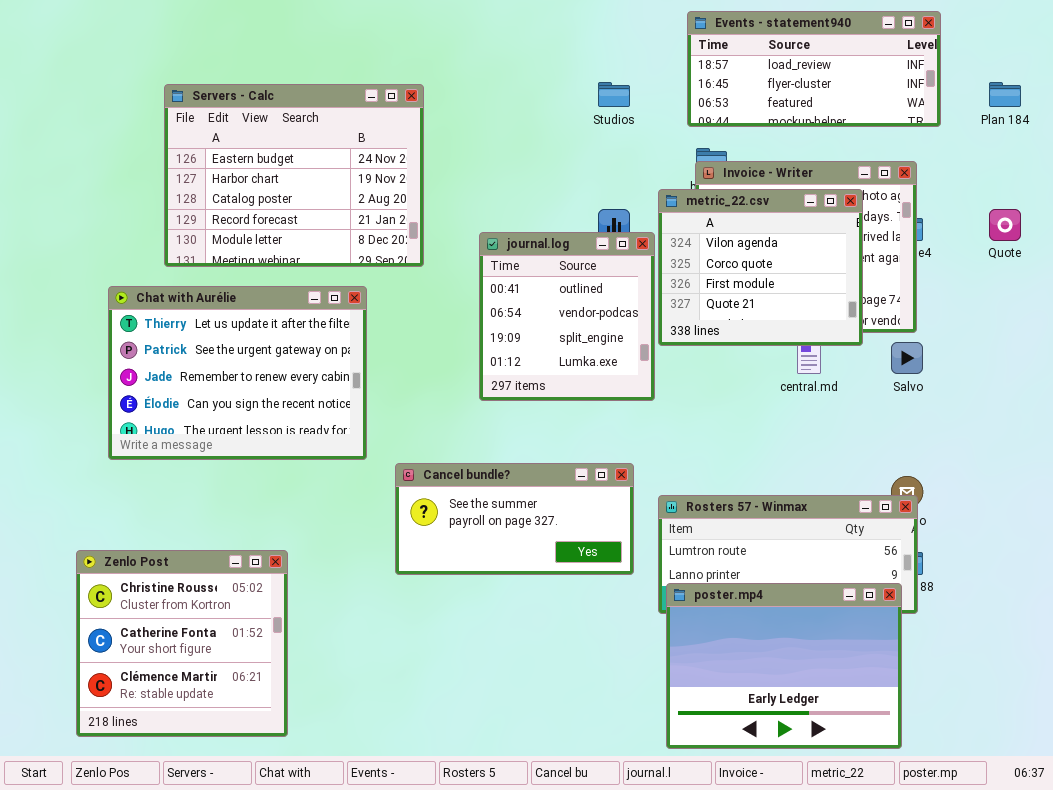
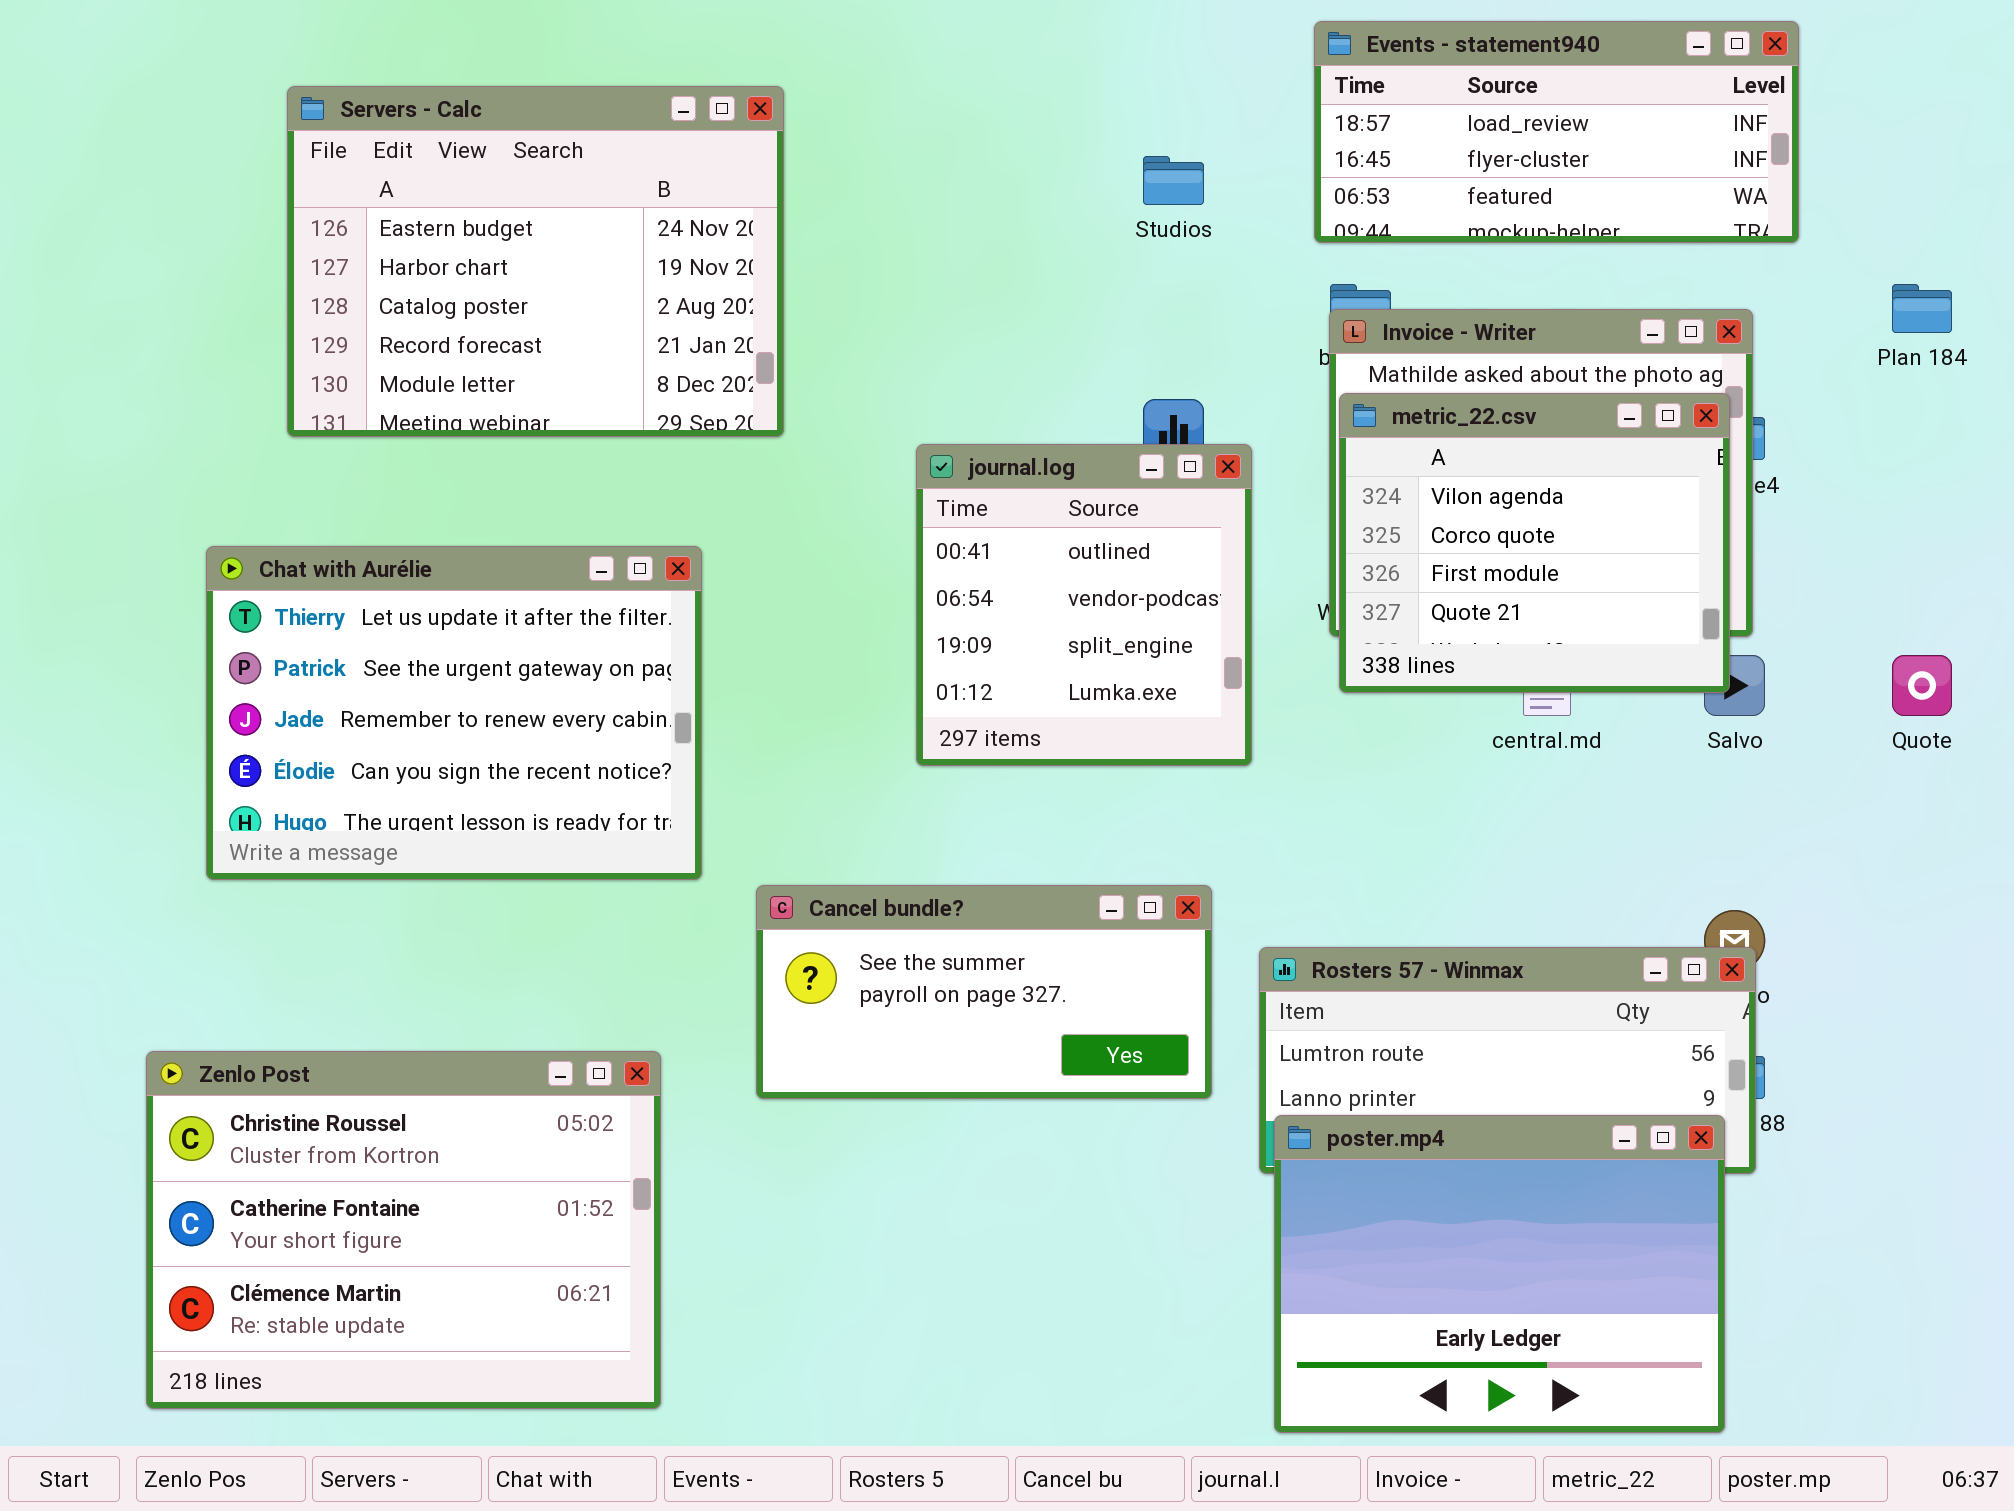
Plan 184: [989,82,1021,107] -> [1892,284,1952,333], moved
Servers - Calc: [164,84,424,267] -> [287,86,784,437], moved
metric_22.csv: [658,189,863,346] -> [1339,393,1730,693], moved
Quote: [989,209,1021,241] -> [1892,655,1952,716], moved
Zenlo Post: [76,550,288,737] -> [146,1051,661,1409], resized

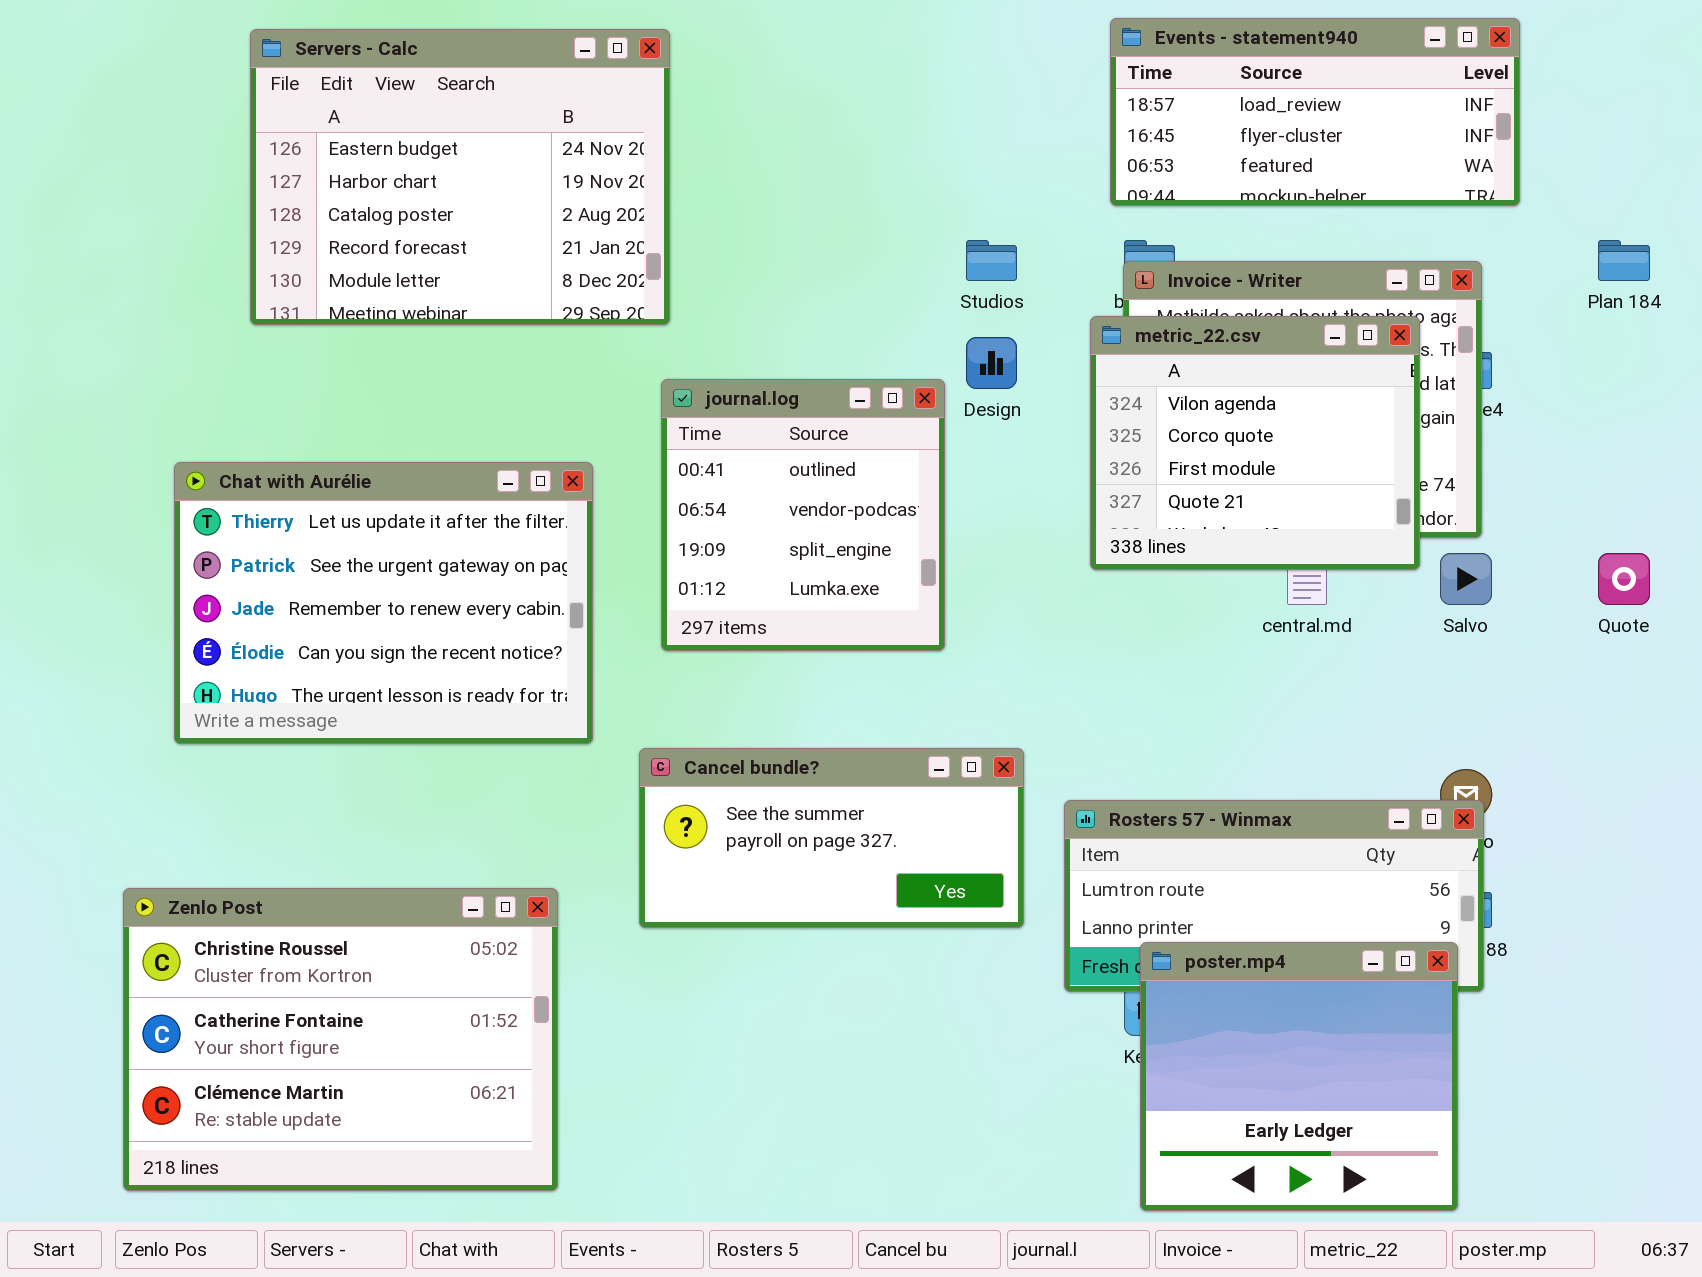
Servers - Calc: [287,86,784,437] -> [250,29,670,325], moved
Studios: [1143,156,1204,205] -> [966,240,1017,281], moved
metric_22.csv: [1339,393,1730,693] -> [1090,316,1420,570], moved
journal.log: [916,444,1252,766] -> [661,379,945,651], moved
poster.mp4: [1274,1115,1725,1433] -> [1140,942,1458,1211], resized

